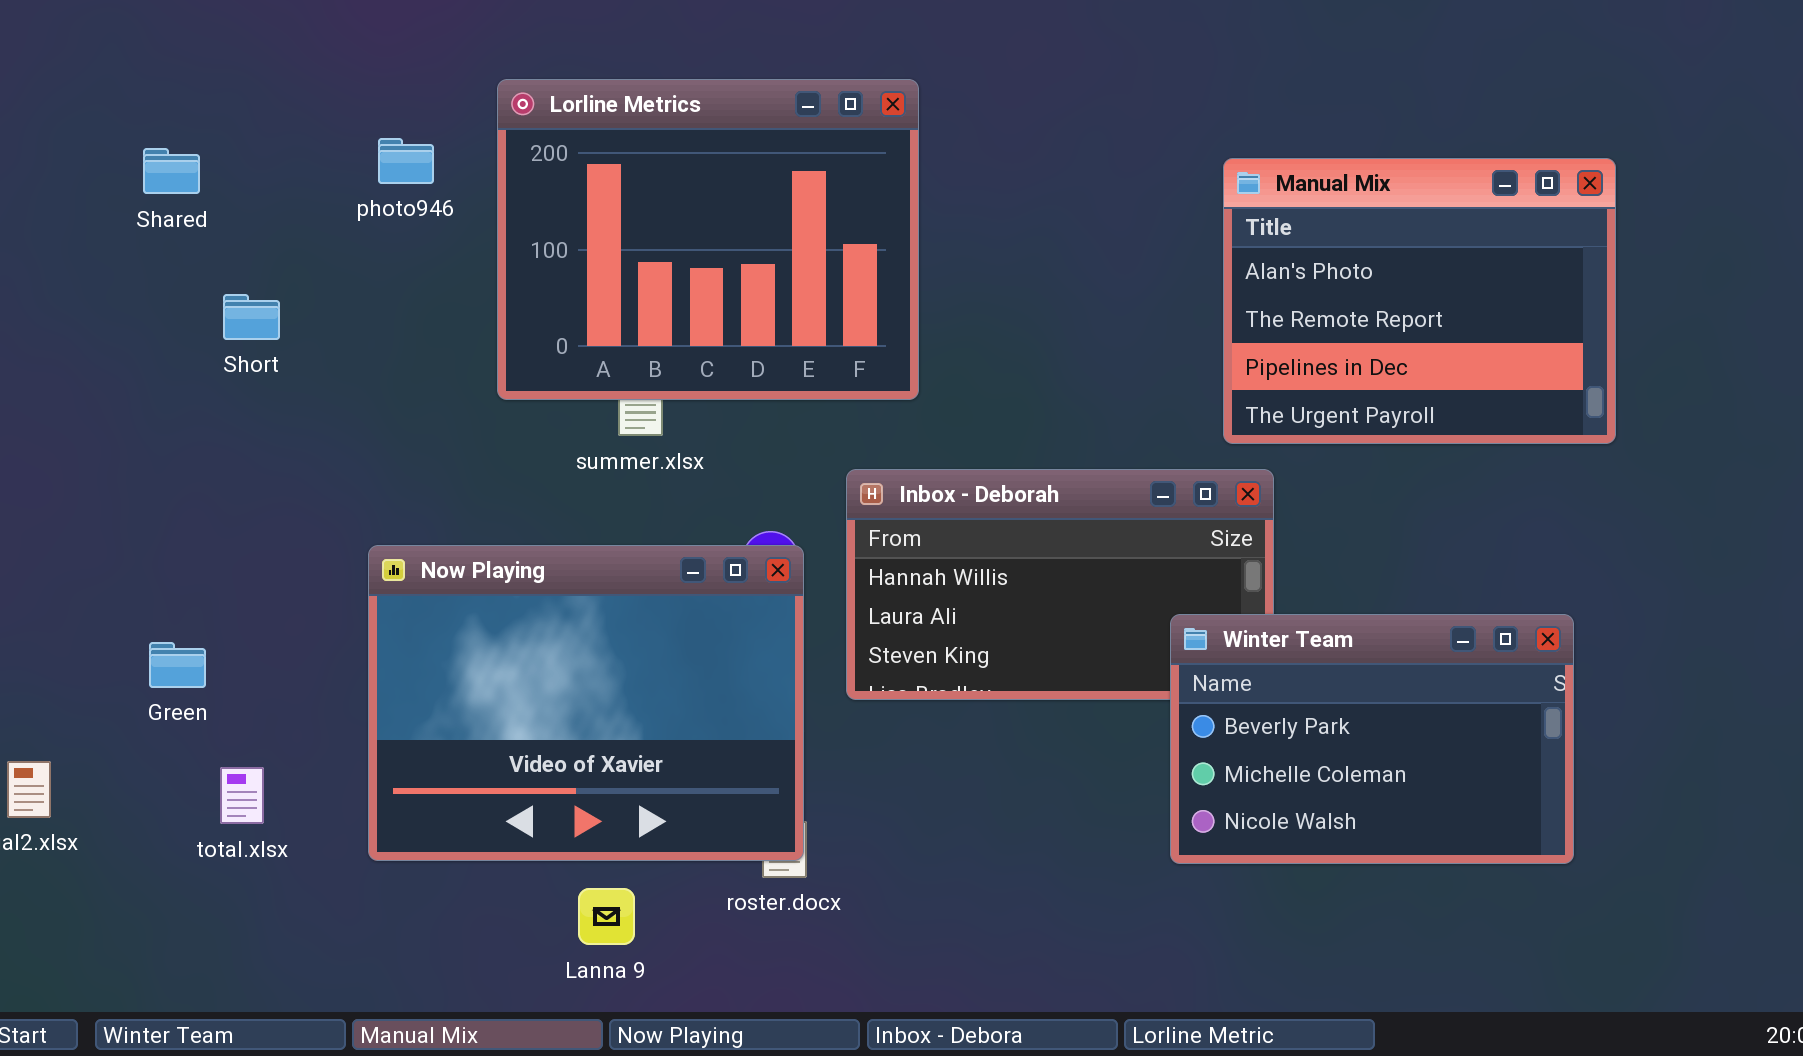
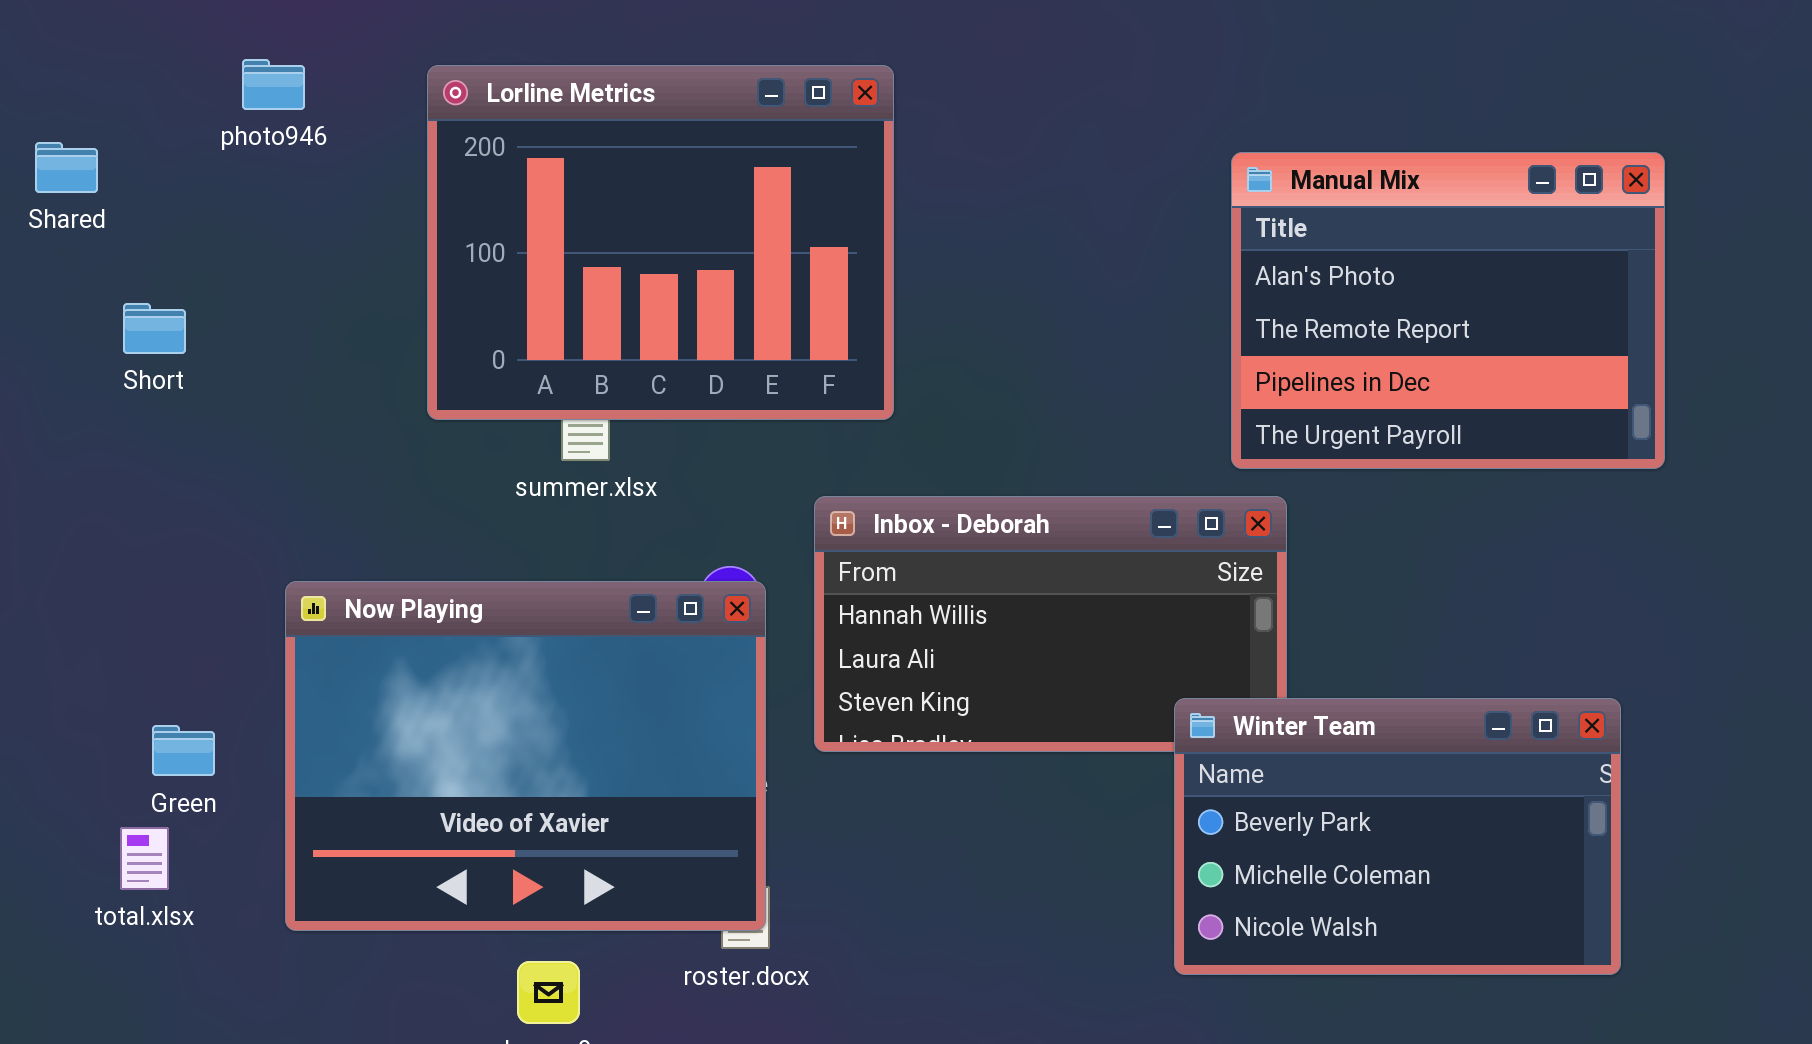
photo946: [378,138,434,184] -> [242,59,305,110], moved
Winter Team: [1170,614,1574,864] -> [1174,698,1621,975], moved
Green: [149,642,206,688] -> [152,725,215,776], moved

